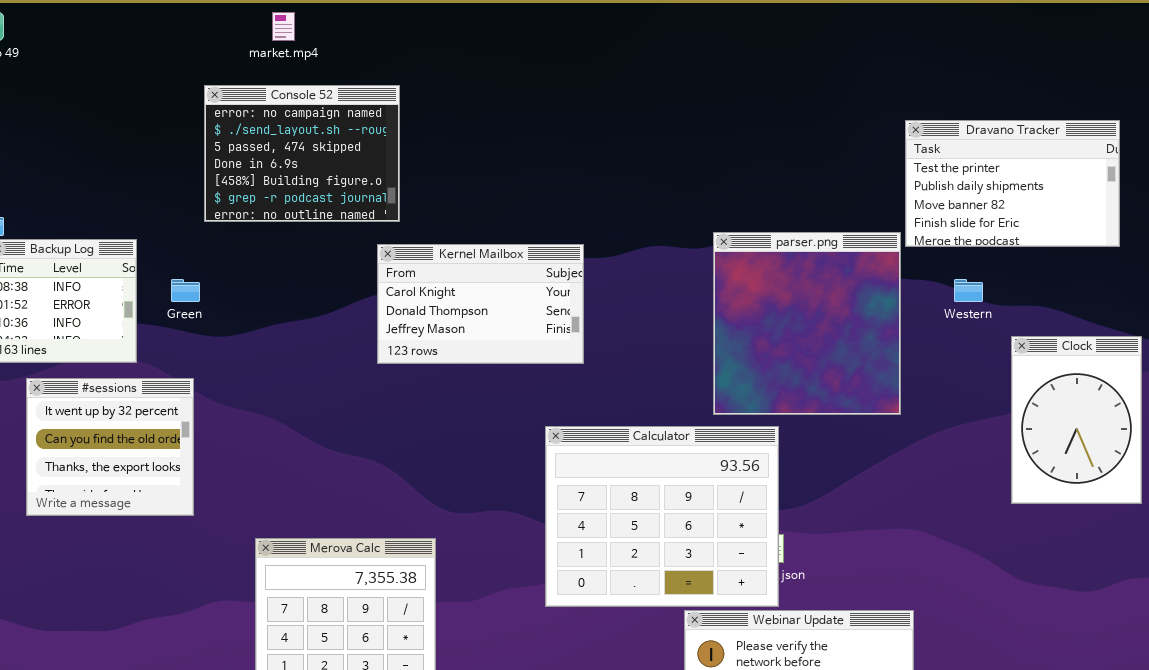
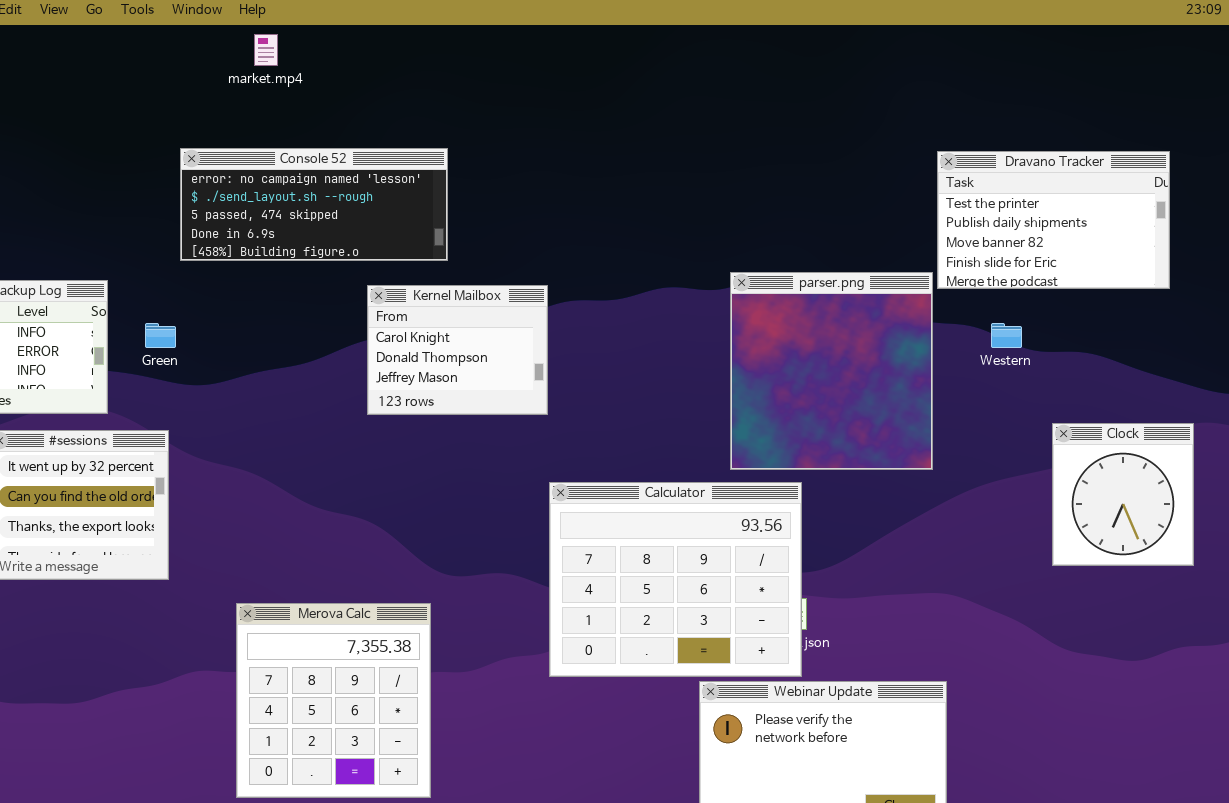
Console 52: [204,85,400,222] -> [180,148,448,261], resized
Kernel Mailbox: [377,244,584,364] -> [367,285,548,415], resized
Clock: [1011,336,1142,504] -> [1052,423,1194,566], resized

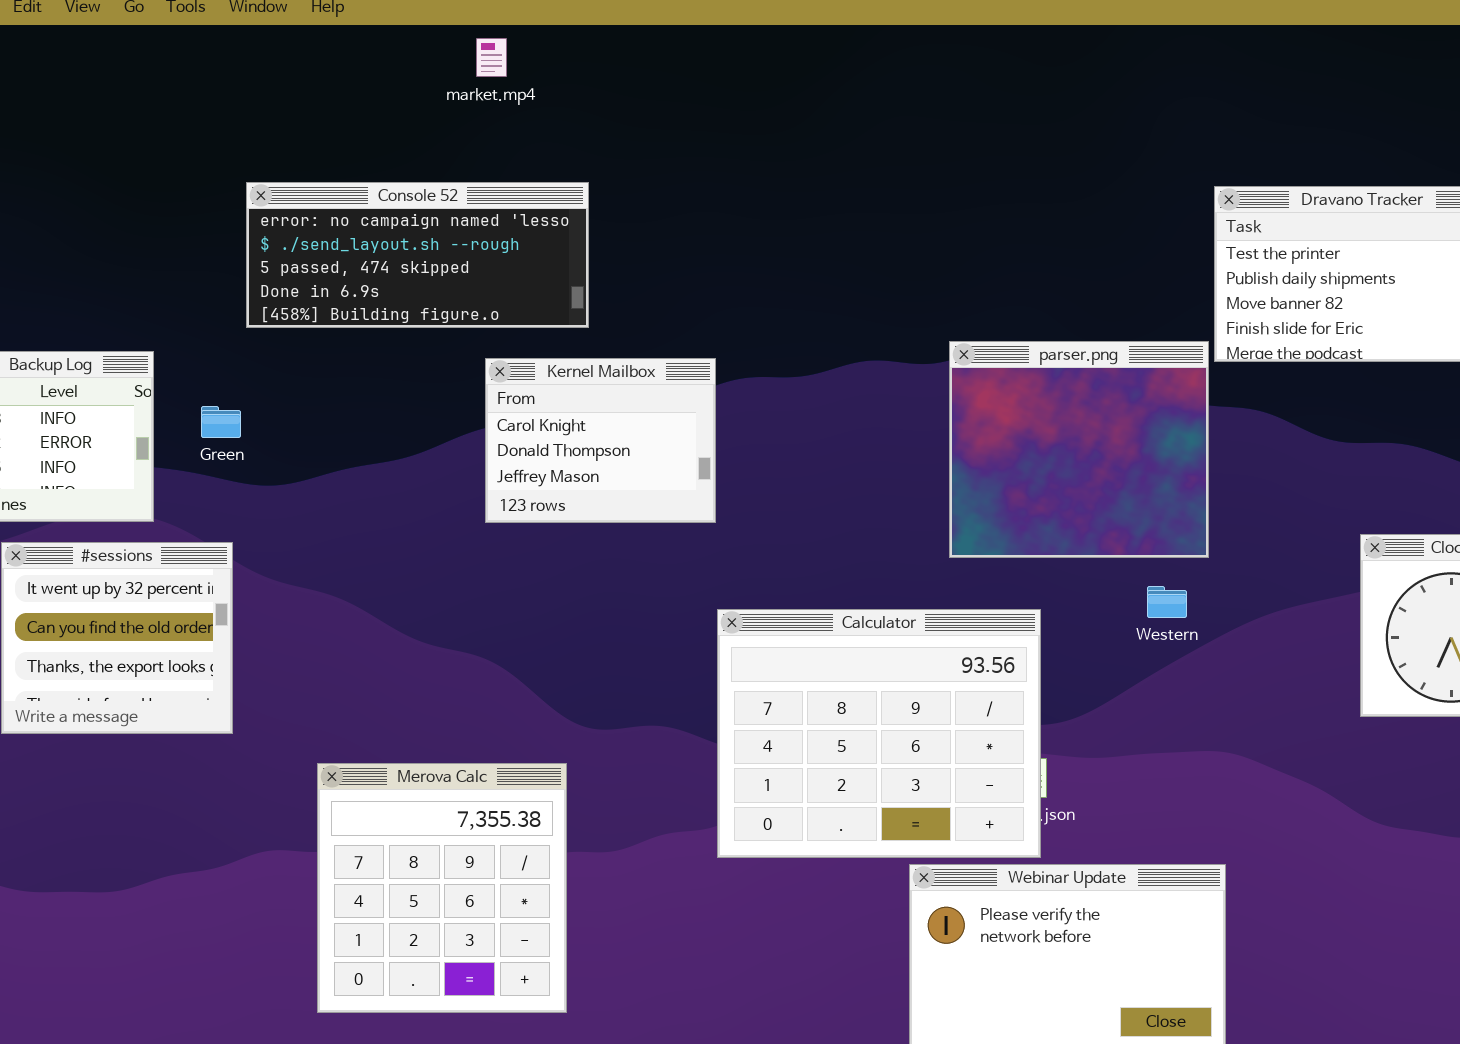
market.mp4: [254,34,278,66] -> [476,38,507,77], moved
parser.png: [730,272,933,470] -> [949,341,1209,558], resized
Western: [991,323,1022,348] -> [1147,586,1187,618], moved

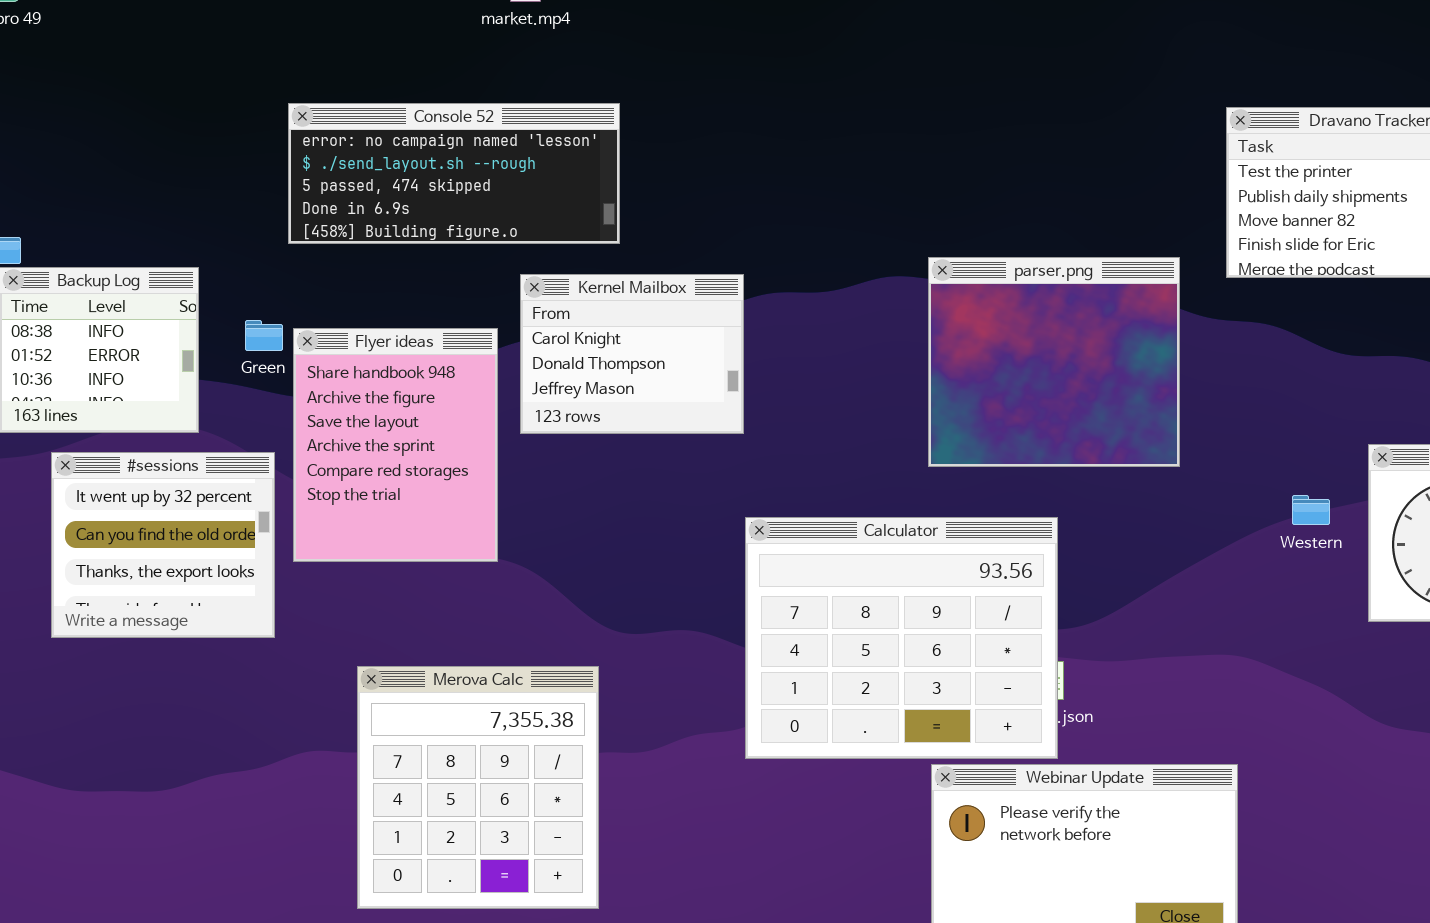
parser.png: [949,341,1209,558] -> [928,257,1180,467], moved
Flyer ideas: none -> [293,328,498,562], opened
Western: [1147,586,1187,618] -> [1292,495,1330,525], moved

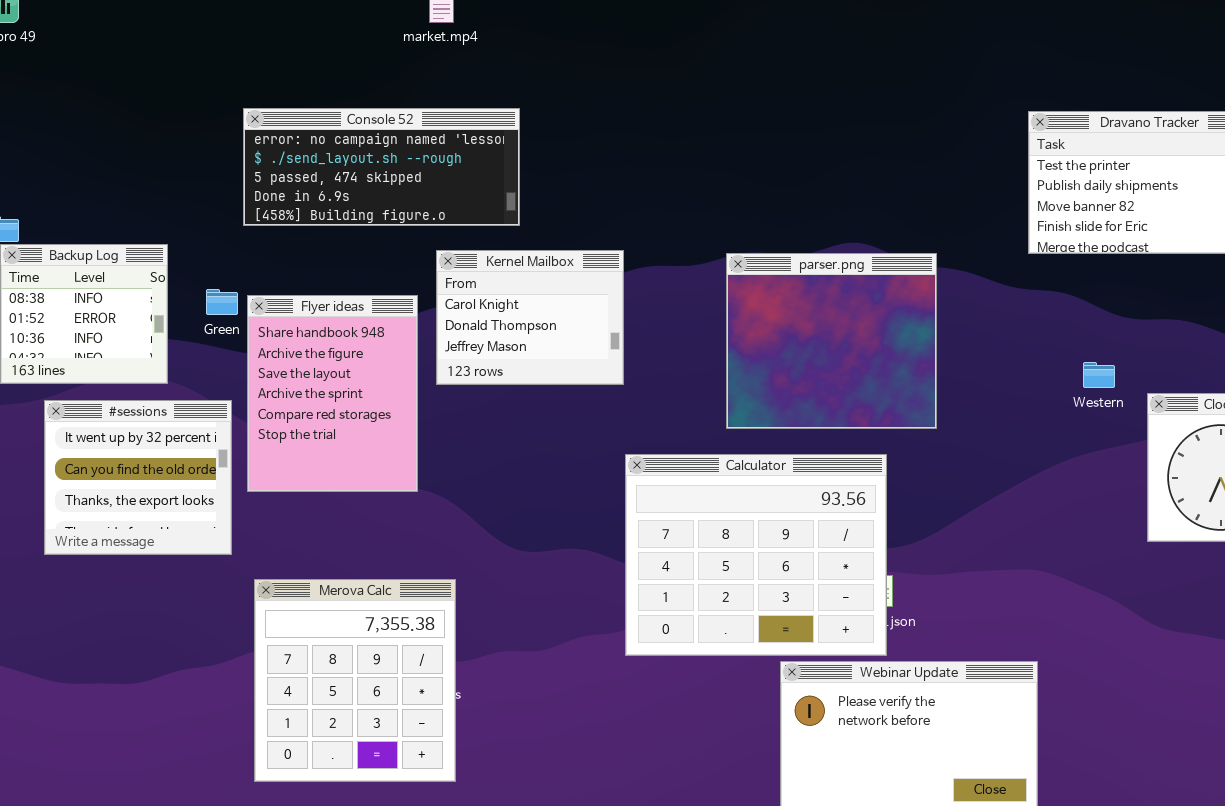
parser.png: [928,257,1180,467] -> [726,253,937,429], moved
Western: [1292,495,1330,525] -> [1083,362,1115,388], moved
Merova Calc: [357,666,599,909] -> [254,579,456,782], moved

